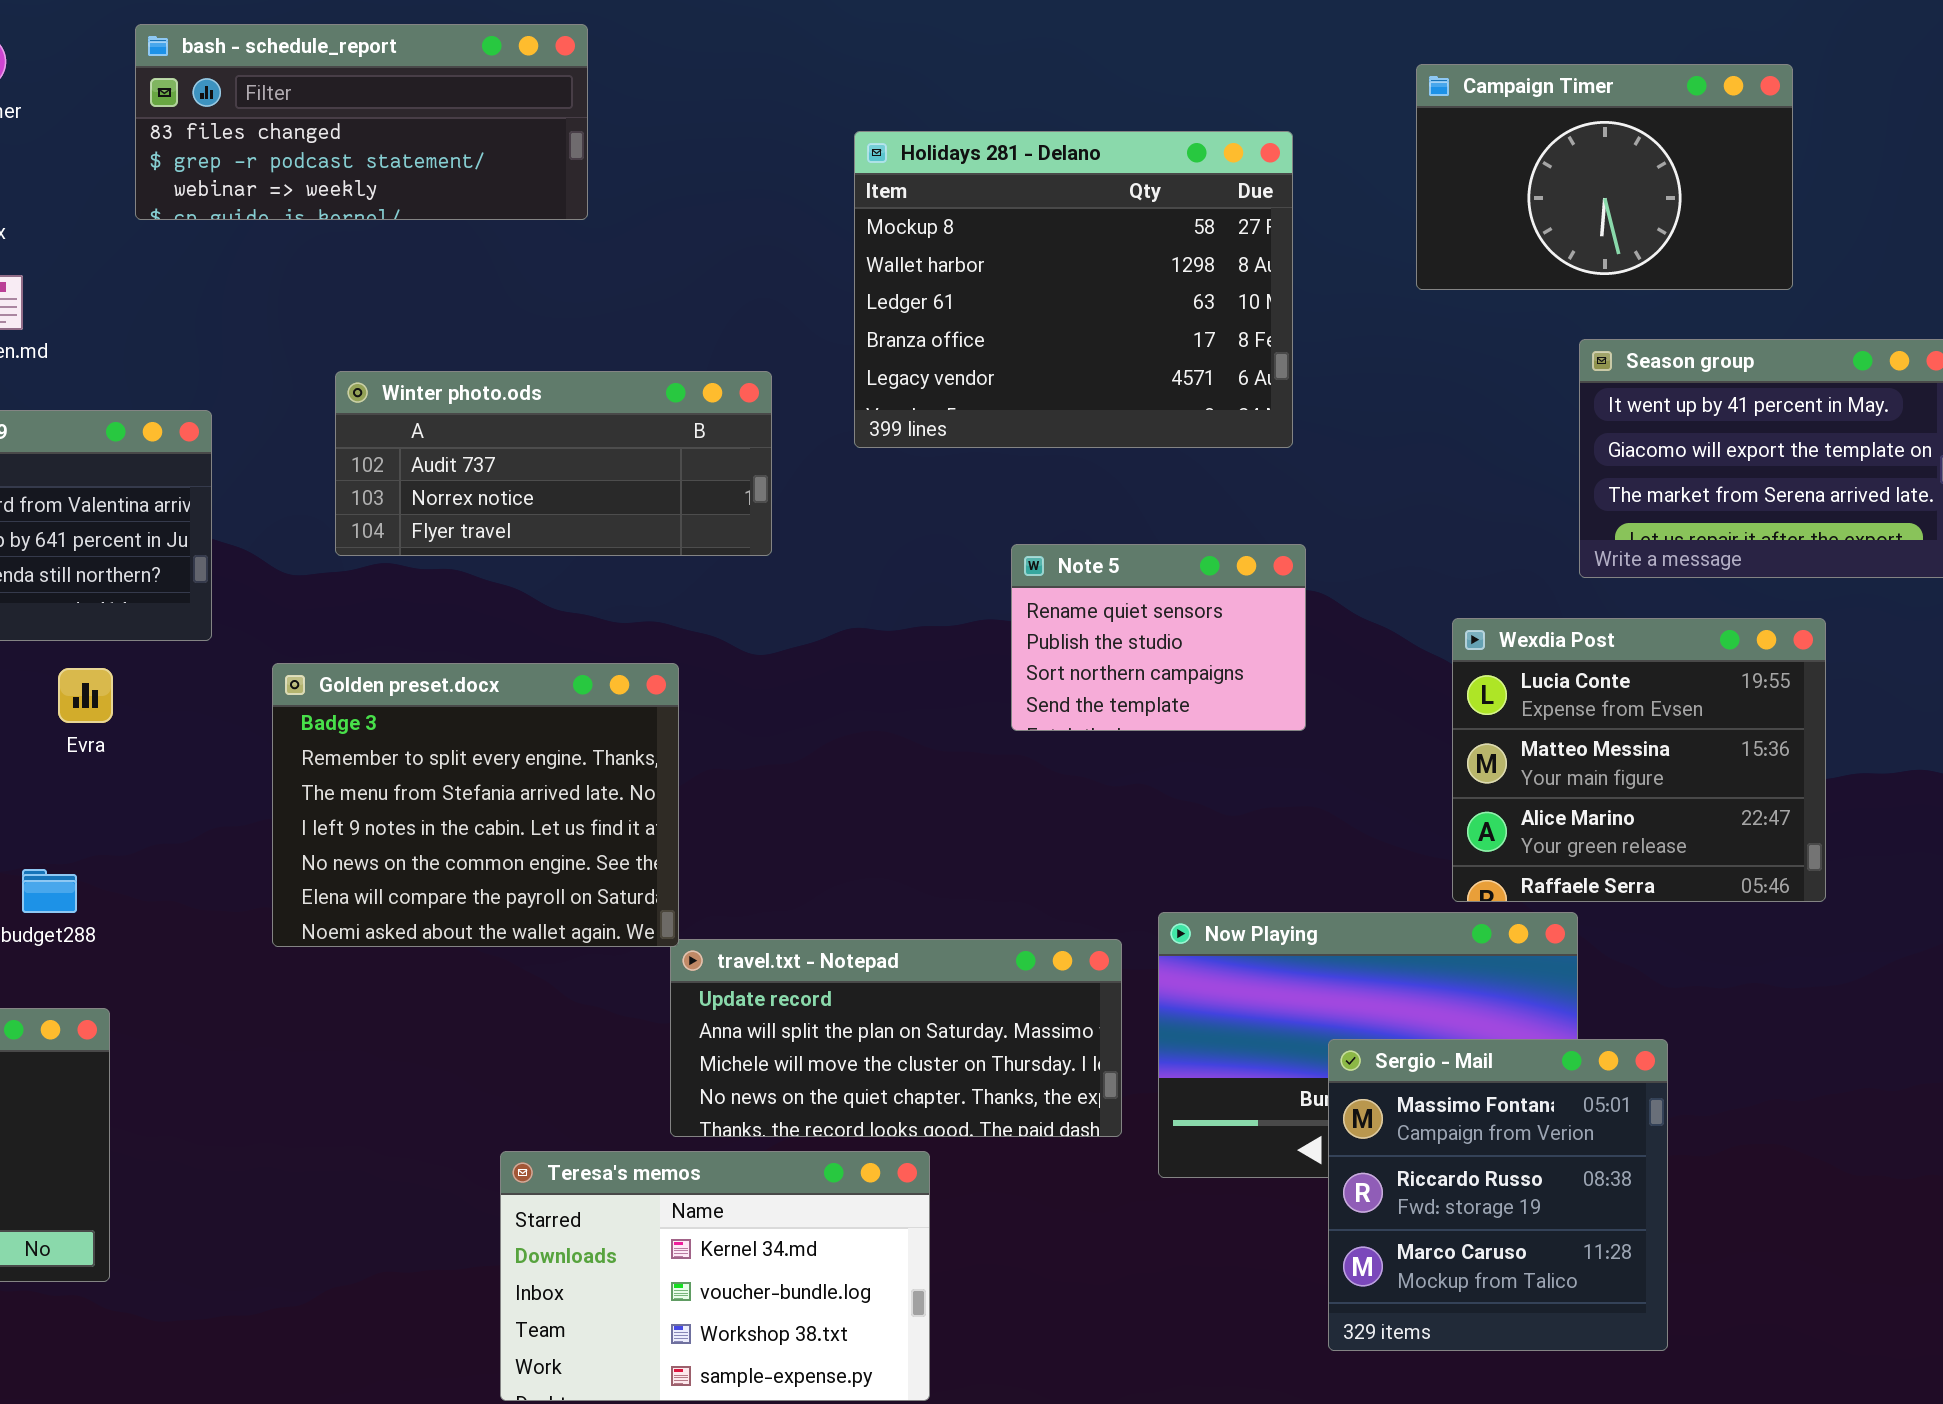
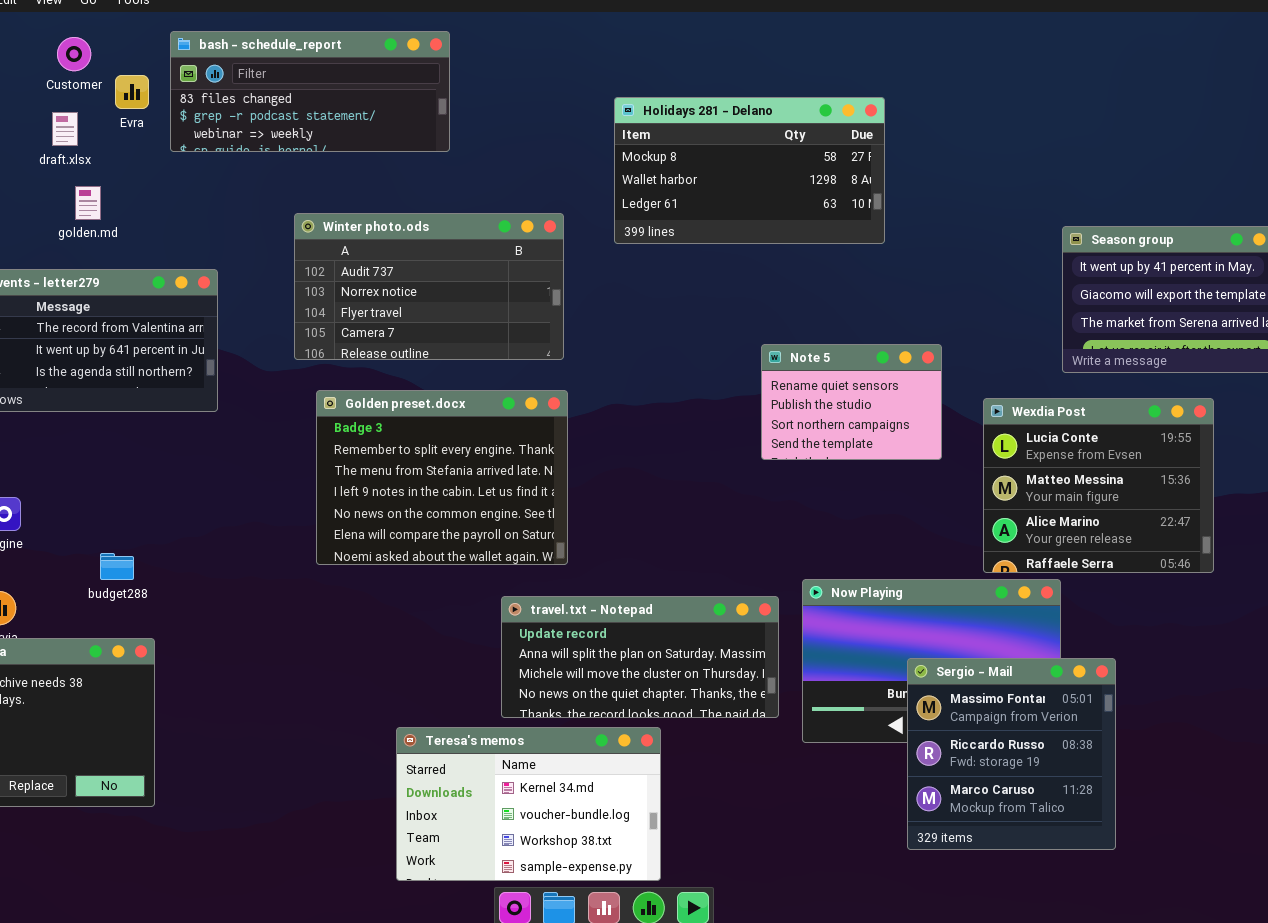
Campaign Timer: [1416,64,1793,290] -> none, closed
Holidays 281 - Delano: [854,131,1293,448] -> [614,97,885,244], resized
Winter photo.ods: [335,371,772,556] -> [294,213,564,360], resized
Note 5: [1011,544,1306,731] -> [761,344,942,460], moved
Golden preset.docx: [272,663,679,947] -> [316,390,568,565], moved
Evra: [58,668,113,723] -> [115,75,149,109], moved

